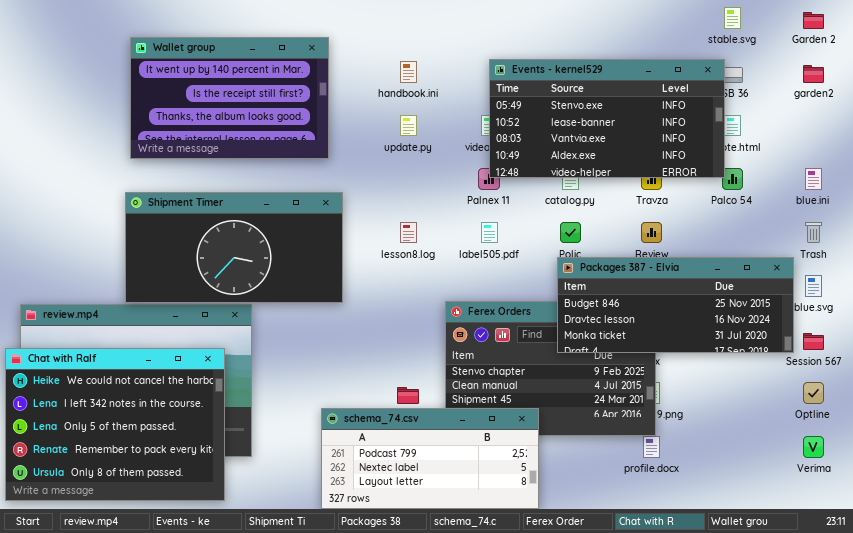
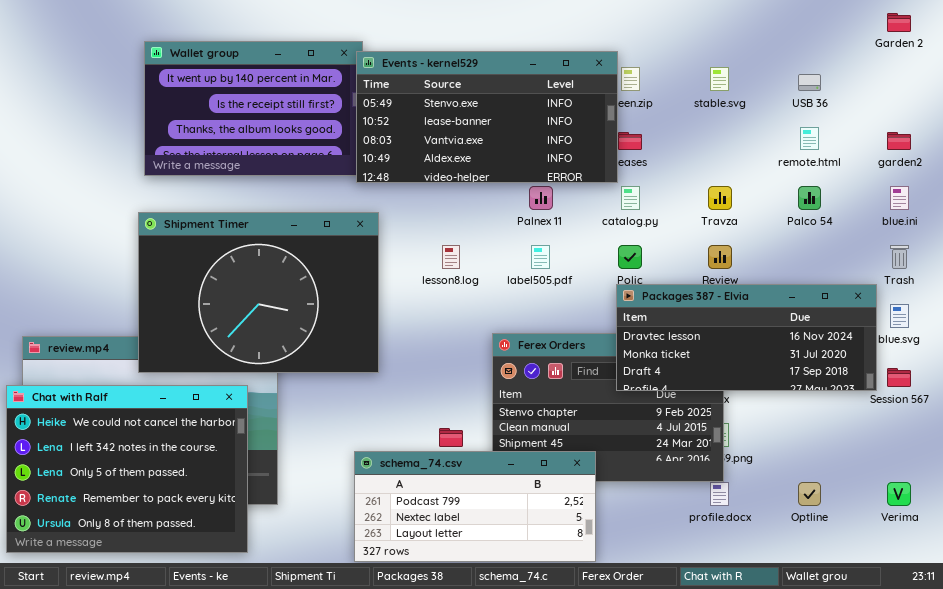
stable.svg: [724,7,741,29] -> [710,67,729,91], moved
Events - kernel529: [489,59,725,178] -> [356,51,618,183], moved
garden2: [803,65,824,83] -> [887,132,911,150], moved
Shipment Timer: [125,192,343,303] -> [138,212,379,373], resized
Packages 387 - Elvia: [557,257,794,353] -> [616,284,877,391], scrolled down 1 row
Optline: [803,382,824,404] -> [798,482,821,506], moved

